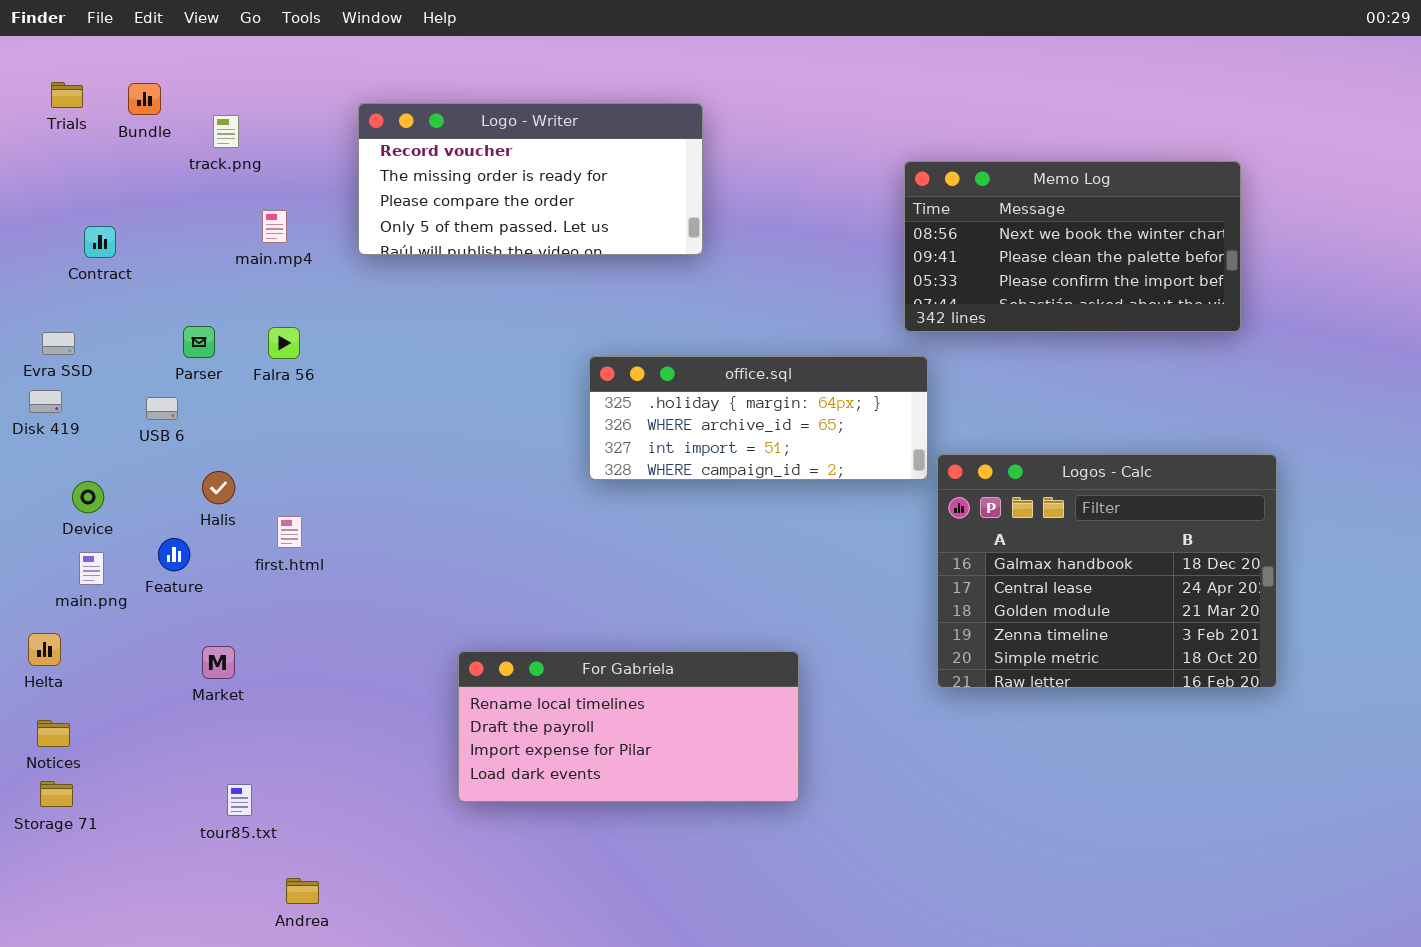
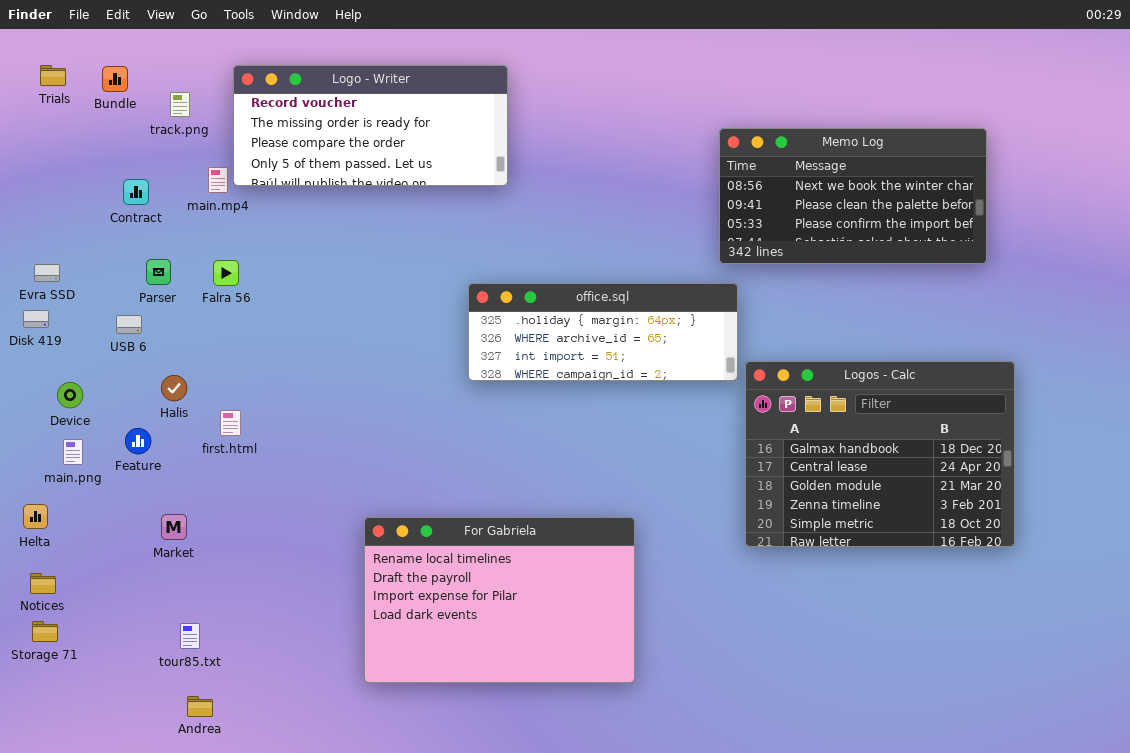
Logo - Writer: [358,103,703,255] -> [233,65,508,186], moved
Contract: [84,226,116,258] -> [123,179,149,205], moved
For Gabriela: [458,651,799,802] -> [364,517,635,683], resized
Andrea: [286,878,319,904] -> [187,696,213,717], moved

